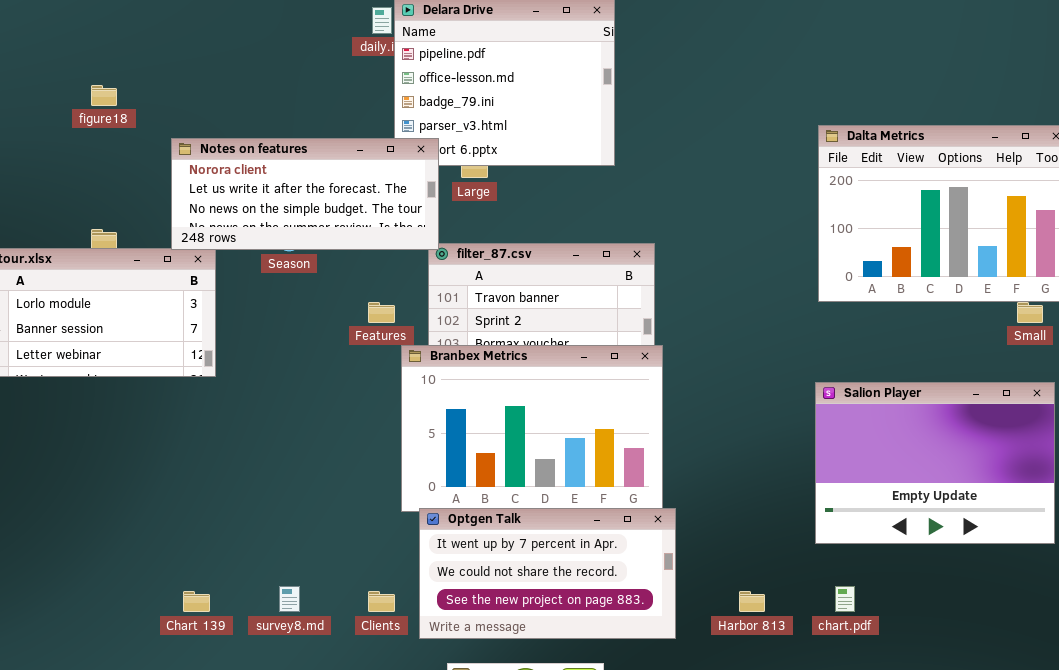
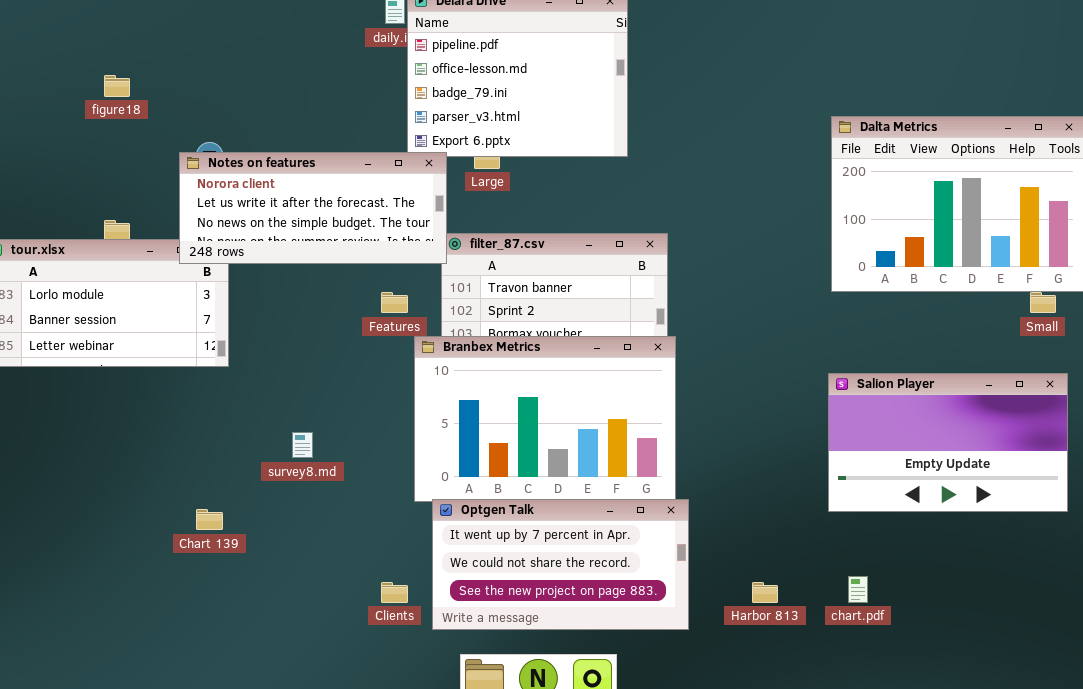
Notes on features: [171,138,439,250] -> [179,152,447,264], moved
Salion Player: [815,382,1055,544] -> [828,373,1068,512], resized
survey8.md: [279,586,300,612] -> [292,432,313,458], moved
Chart 139: [183,591,210,612] -> [196,509,223,530], moved

